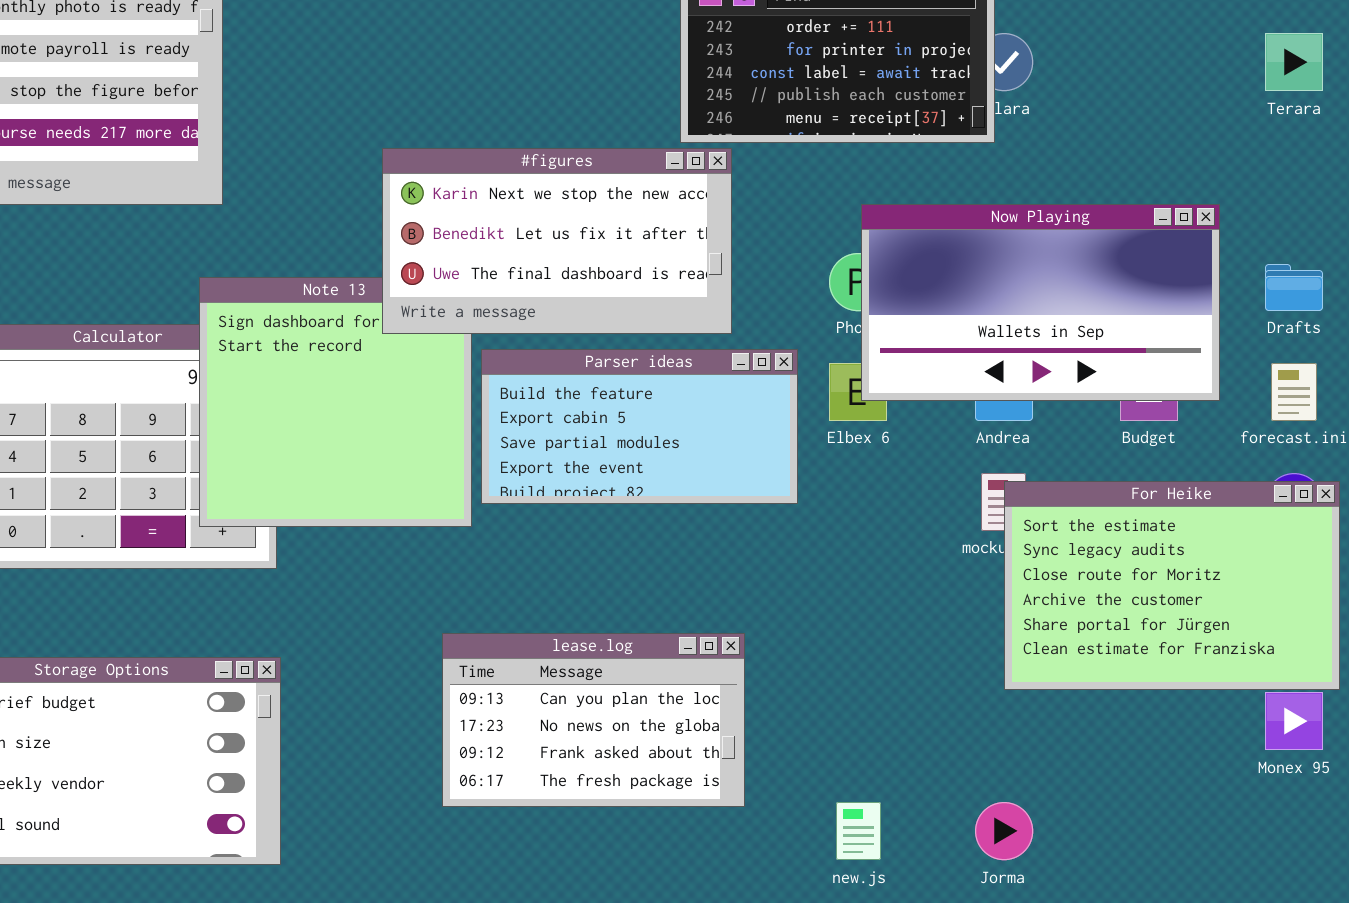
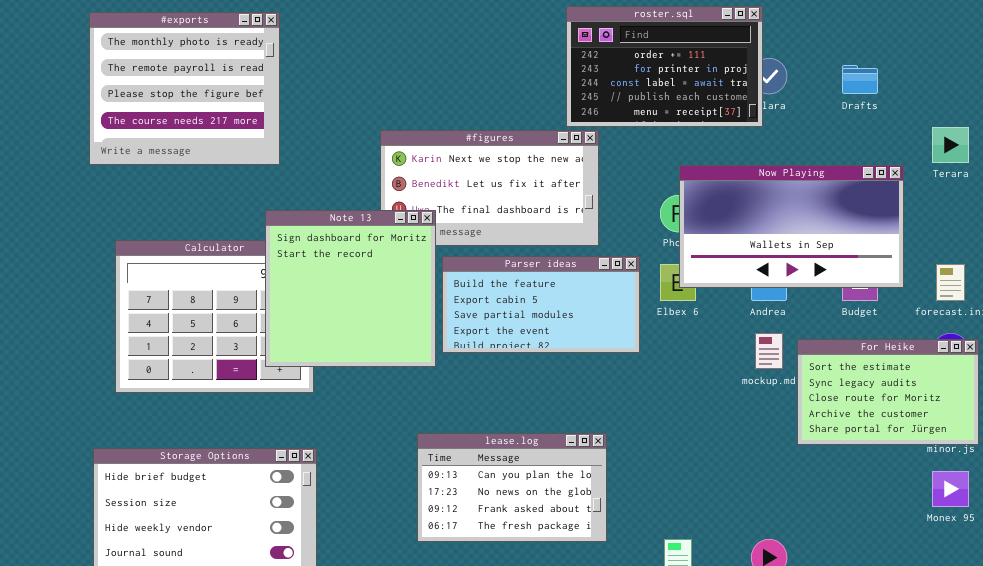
Terara: [1265,33,1323,91] -> [932,127,969,163], moved
Drafts: [1265,264,1323,311] -> [842,65,878,94], moved
Note 13: [199,277,472,527] -> [265,210,436,367], raised
For Heike: [1004,481,1340,690] -> [797,339,979,445], resized

